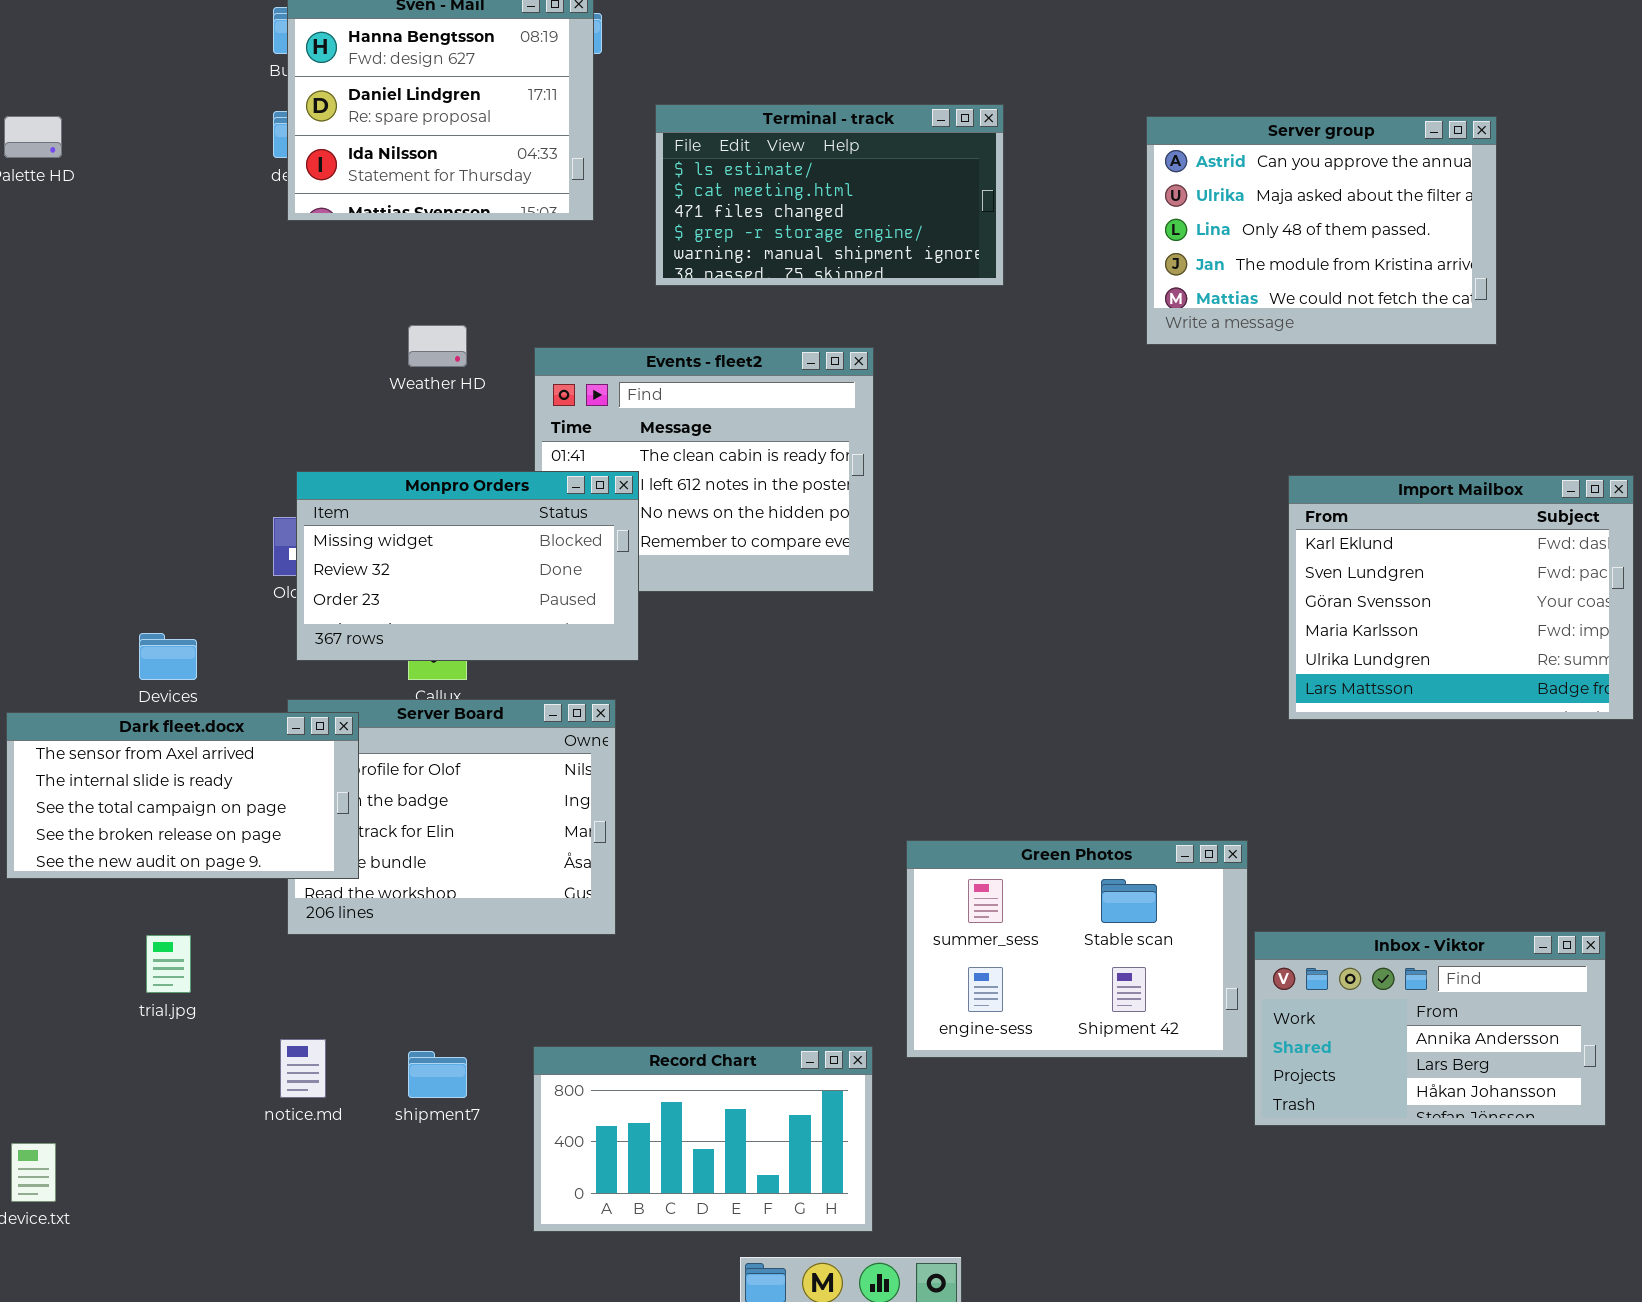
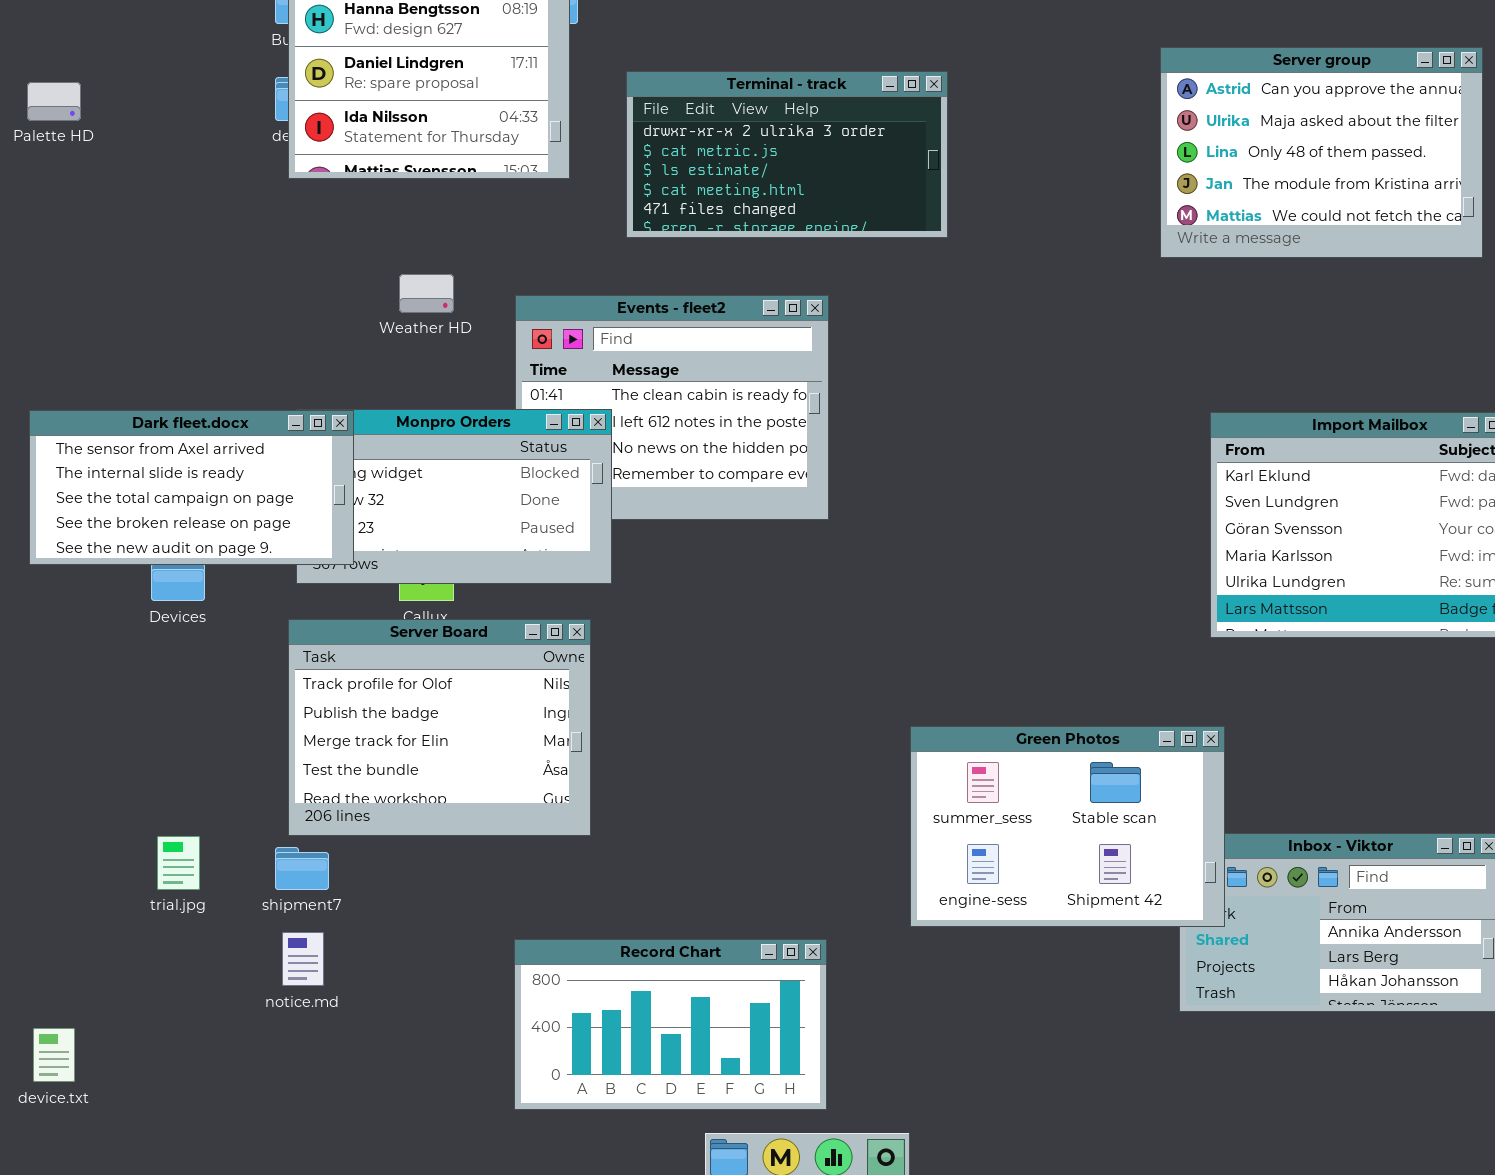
Terminal - track: [655,104,1004,286] -> [626,71,948,238], scrolled up 2 rows
Server group: [1146,116,1497,345] -> [1160,47,1483,258], moved
Dark fleet.docx: [6,712,359,879] -> [29,410,354,565], moved
Green Photos: [906,840,1248,1058] -> [910,726,1225,927], moved
shipment7: [408,1051,467,1098] -> [275,847,329,890], moved

